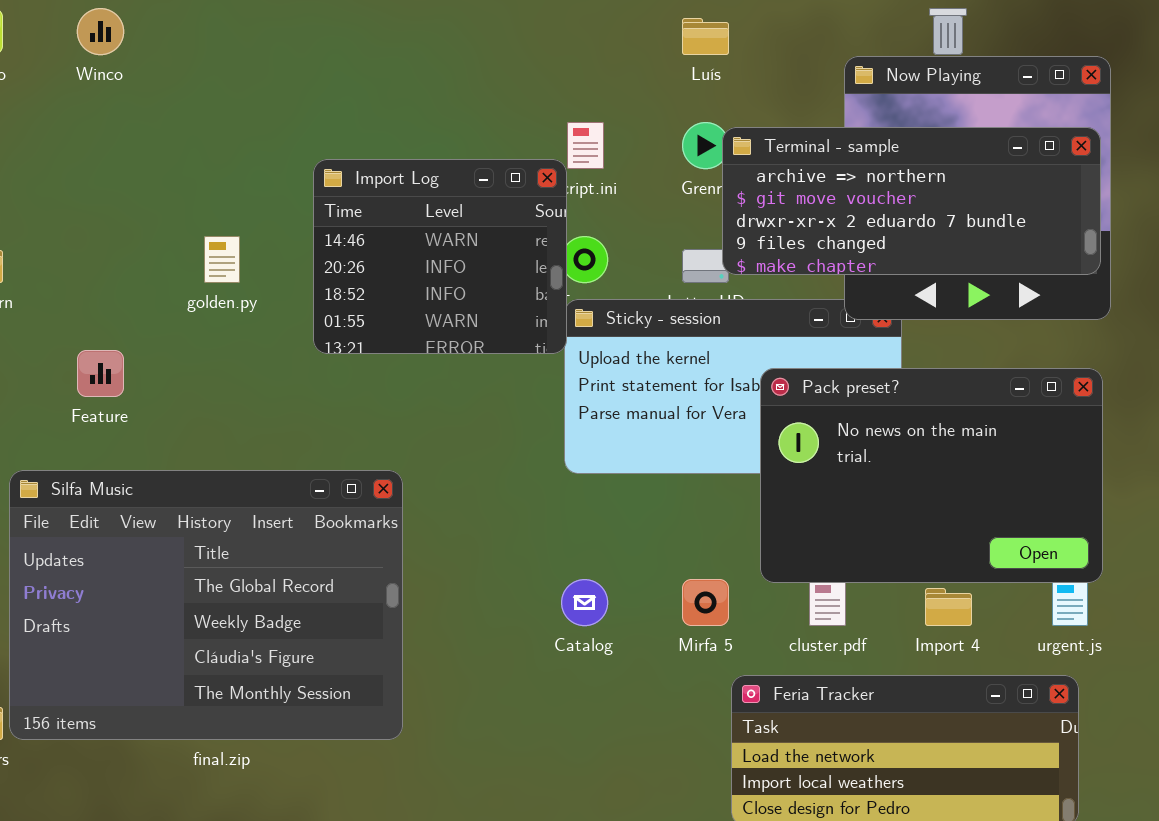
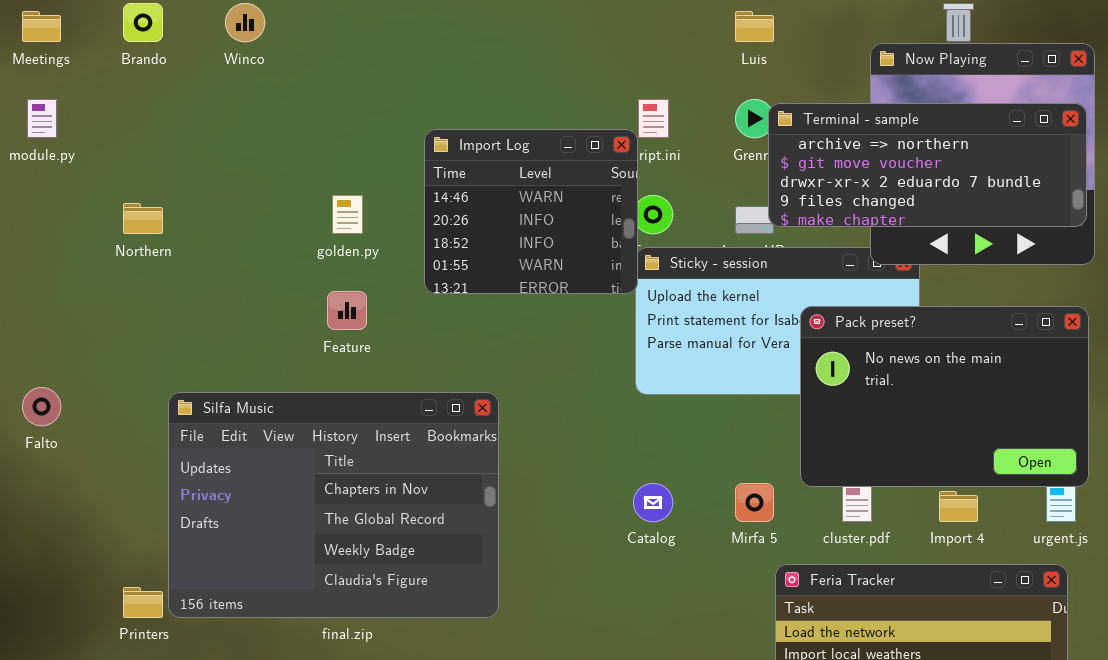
Feature: [77,350,124,397] -> [327,291,367,330], moved
Silfa Music: [9,470,403,740] -> [168,392,499,618], scrolled up 1 row

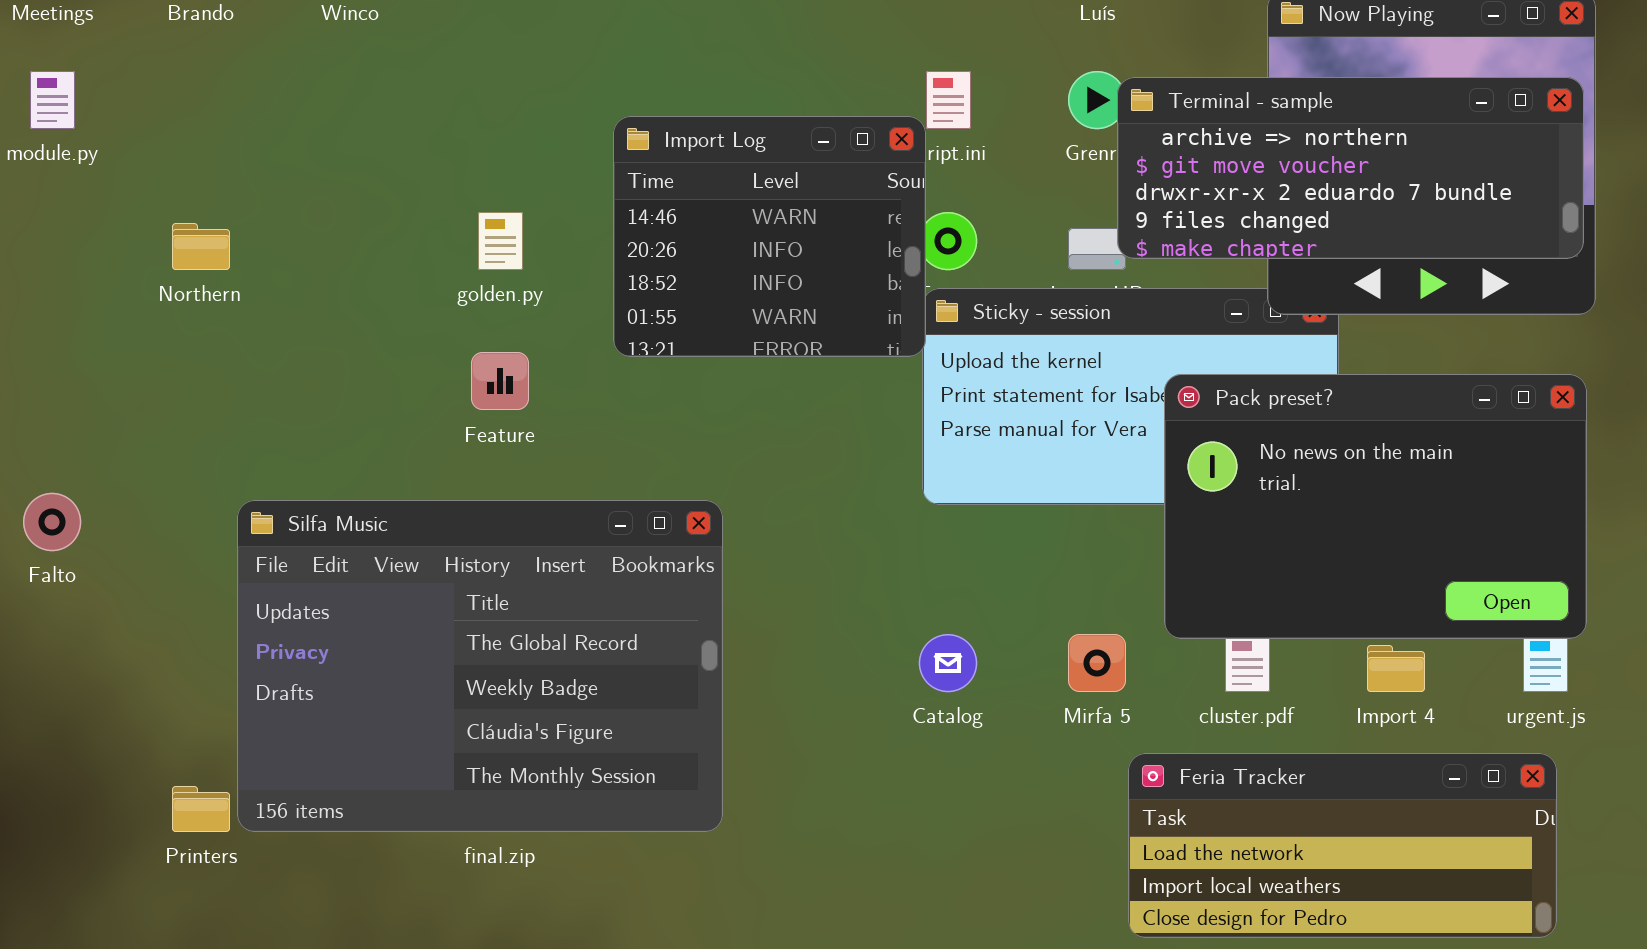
Silfa Music: [168,392,499,618] -> [237,500,723,832], scrolled down 1 row

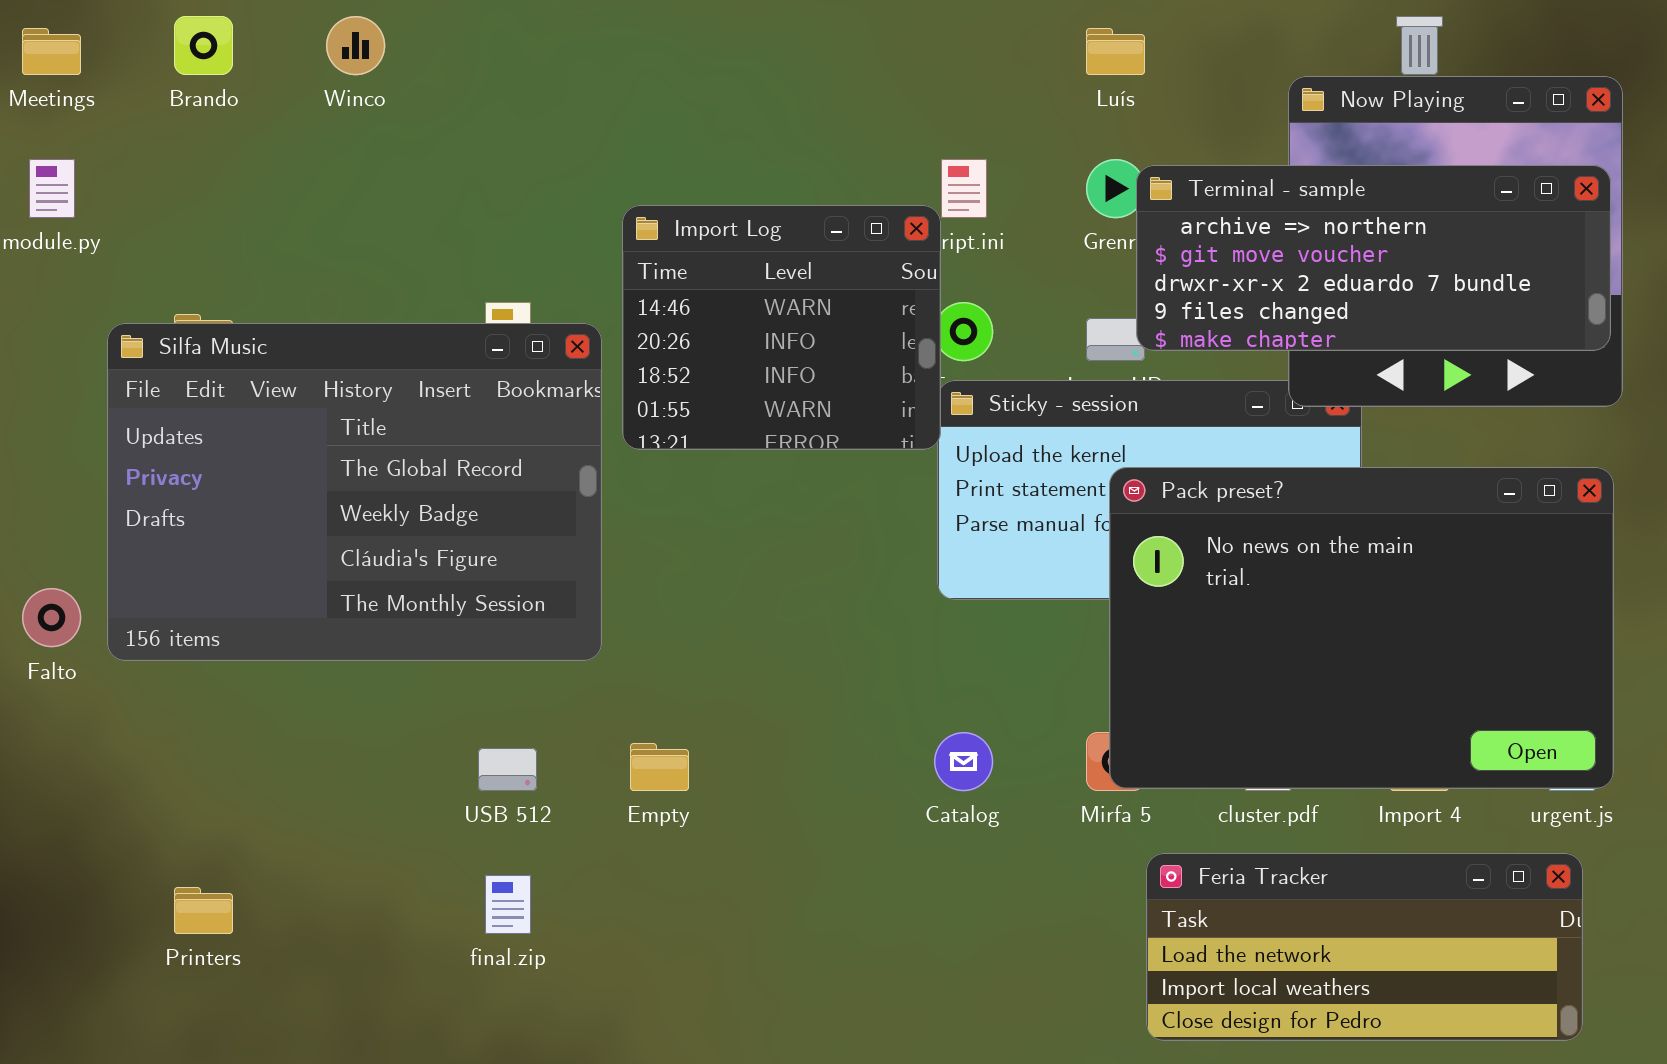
Pack preset?: [1164,374,1587,639] -> [1109,467,1614,789], resized
Silfa Music: [237,500,723,832] -> [107,323,602,661], moved

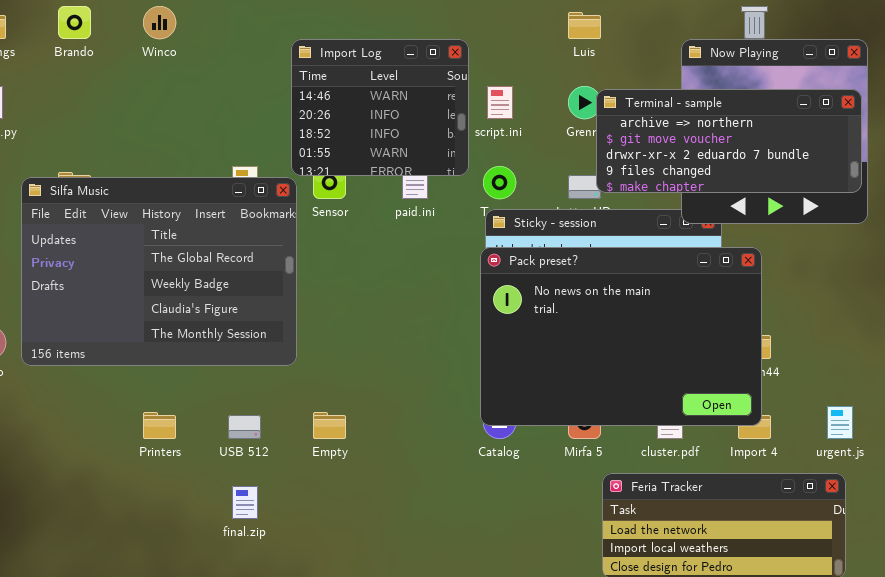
Import Log: [622,205,941,450] -> [291,39,469,176], moved
Pack preset?: [1109,467,1614,789] -> [480,247,762,426], moved
Printers: [174,887,233,934] -> [143,412,176,439], moved

